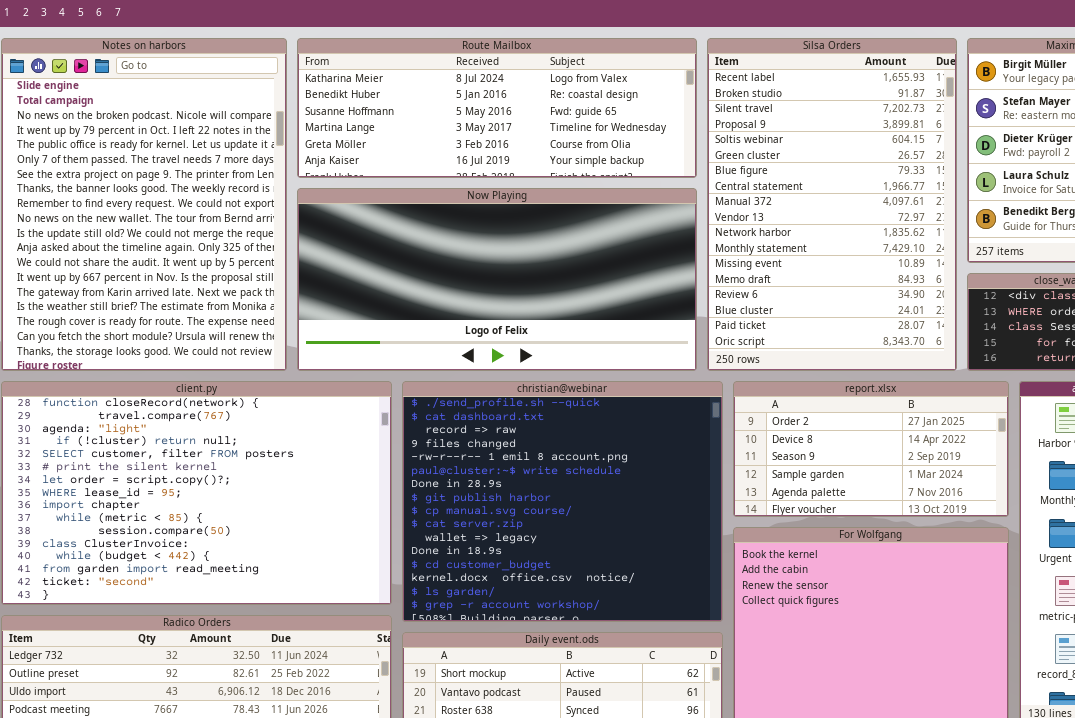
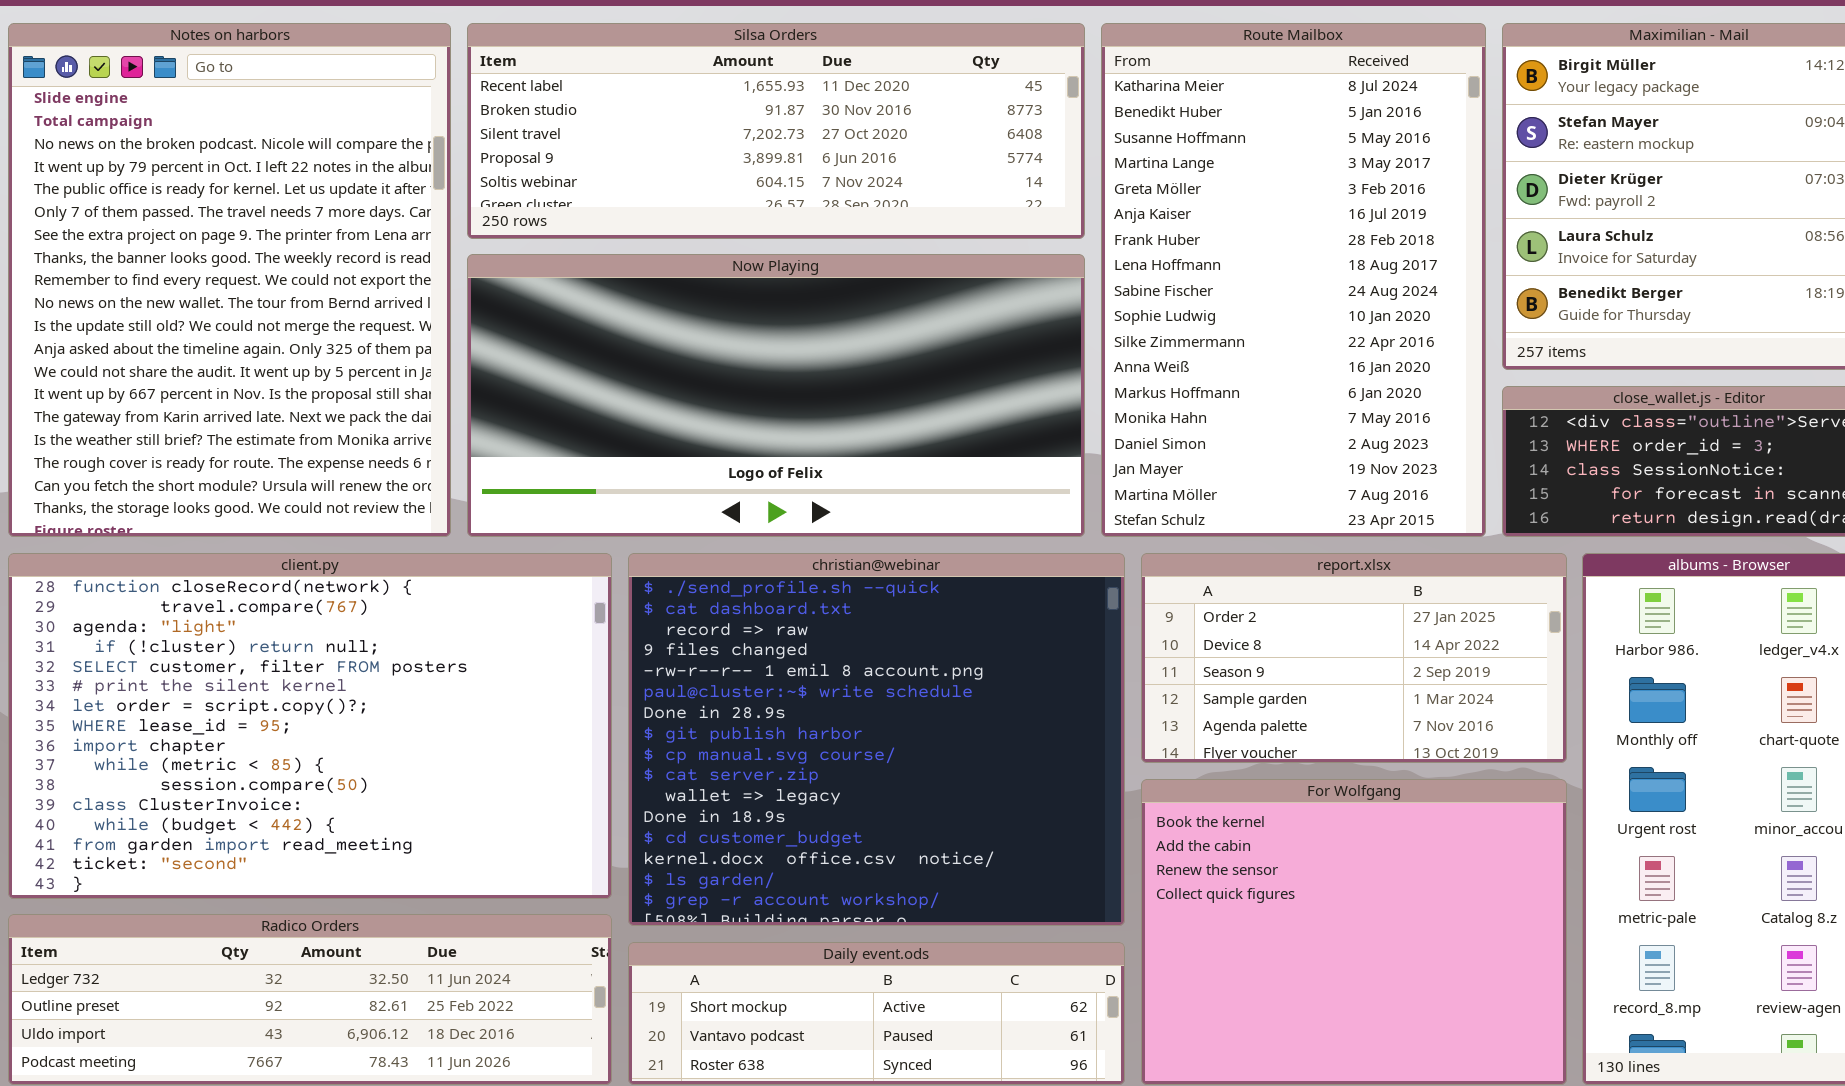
Route Mailbox: [297,38,697,178] -> [1101,23,1486,537], moved, resized
Silsa Orders: [707,38,957,371] -> [467,23,1085,239], moved, resized

